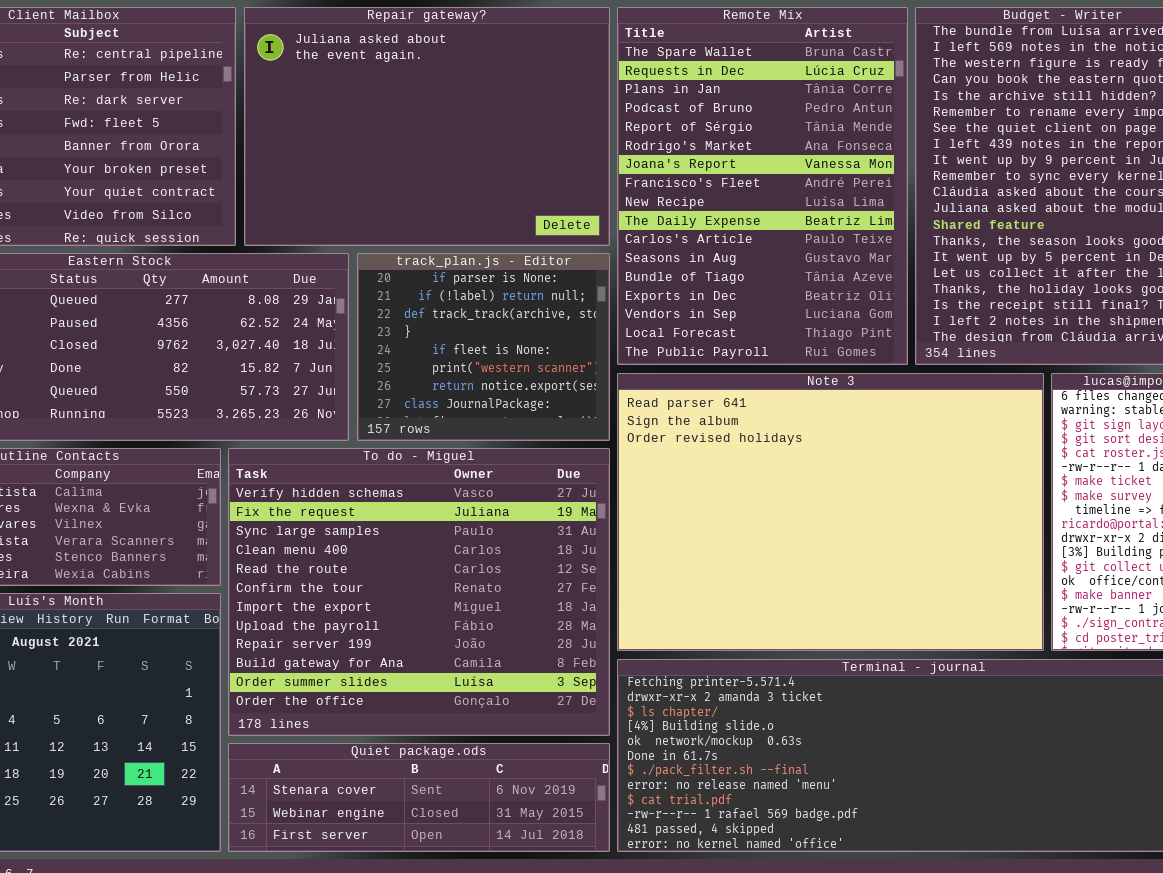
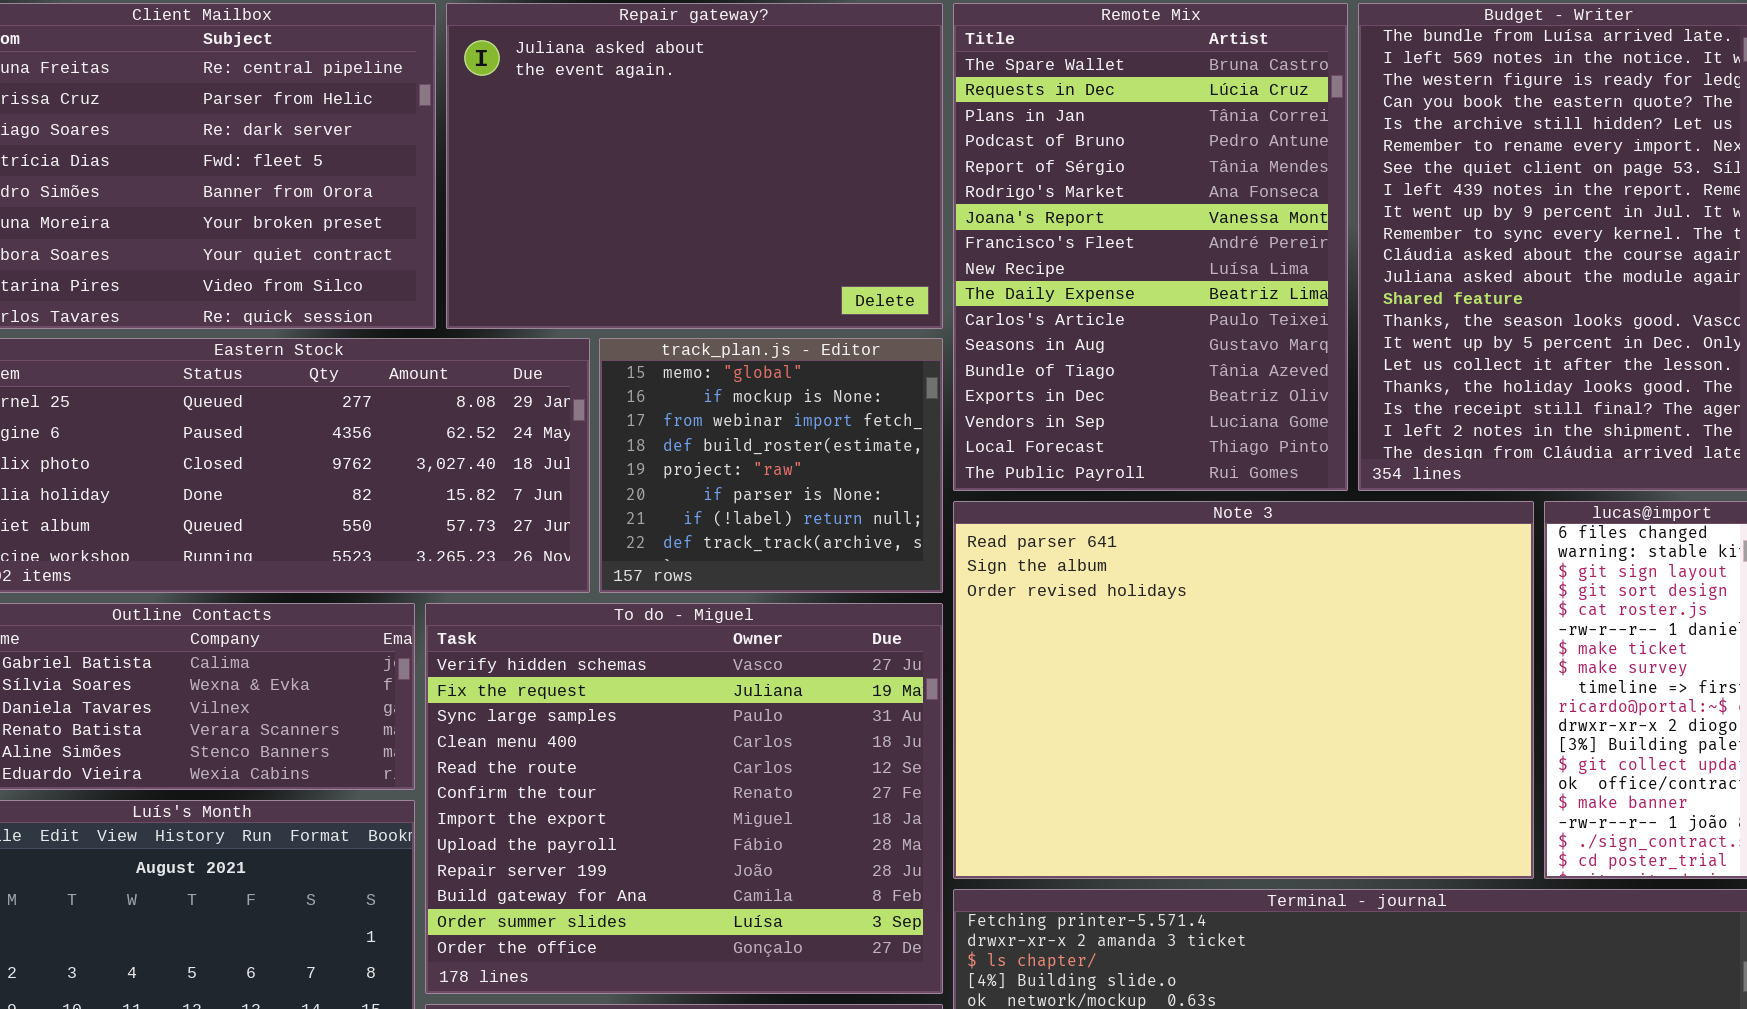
track_plan.js - Editor: [357,253,610,441] -> [599,338,943,593], scrolled up 5 rows

